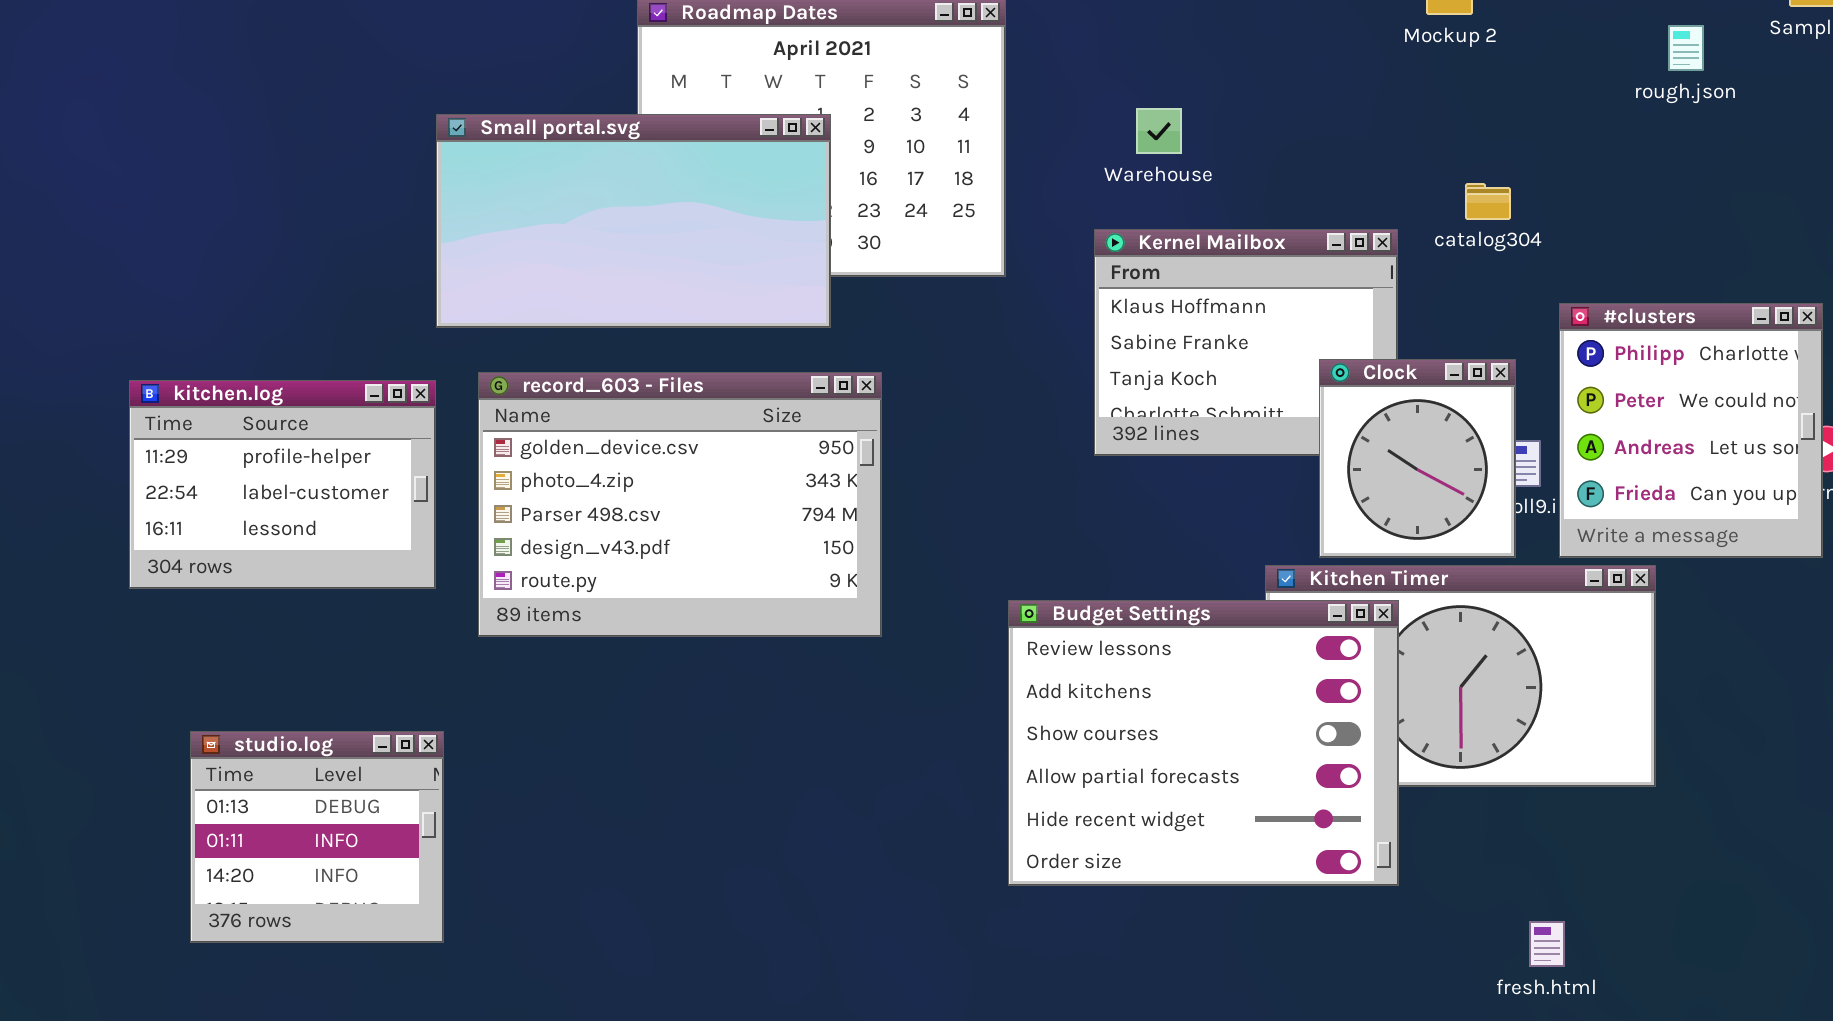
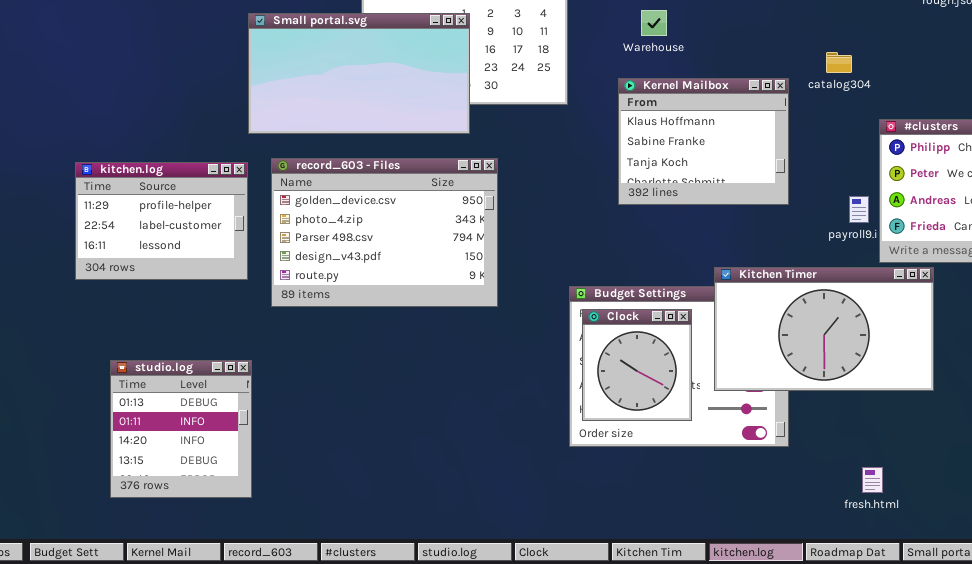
Clock: [1319,359,1516,558] -> [582,309,692,421], moved
Kitchen Timer: [1265,565,1656,787] -> [714,267,934,391], raised
studio.log: [190,731,444,943] -> [110,360,252,498], resized

